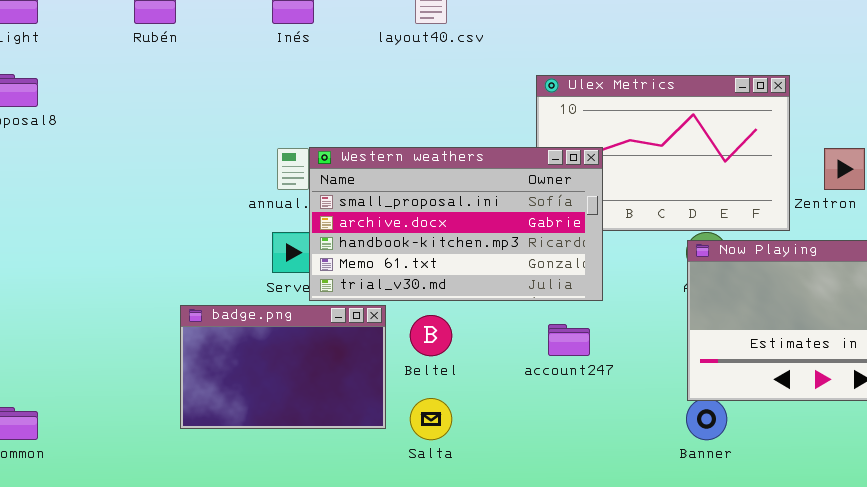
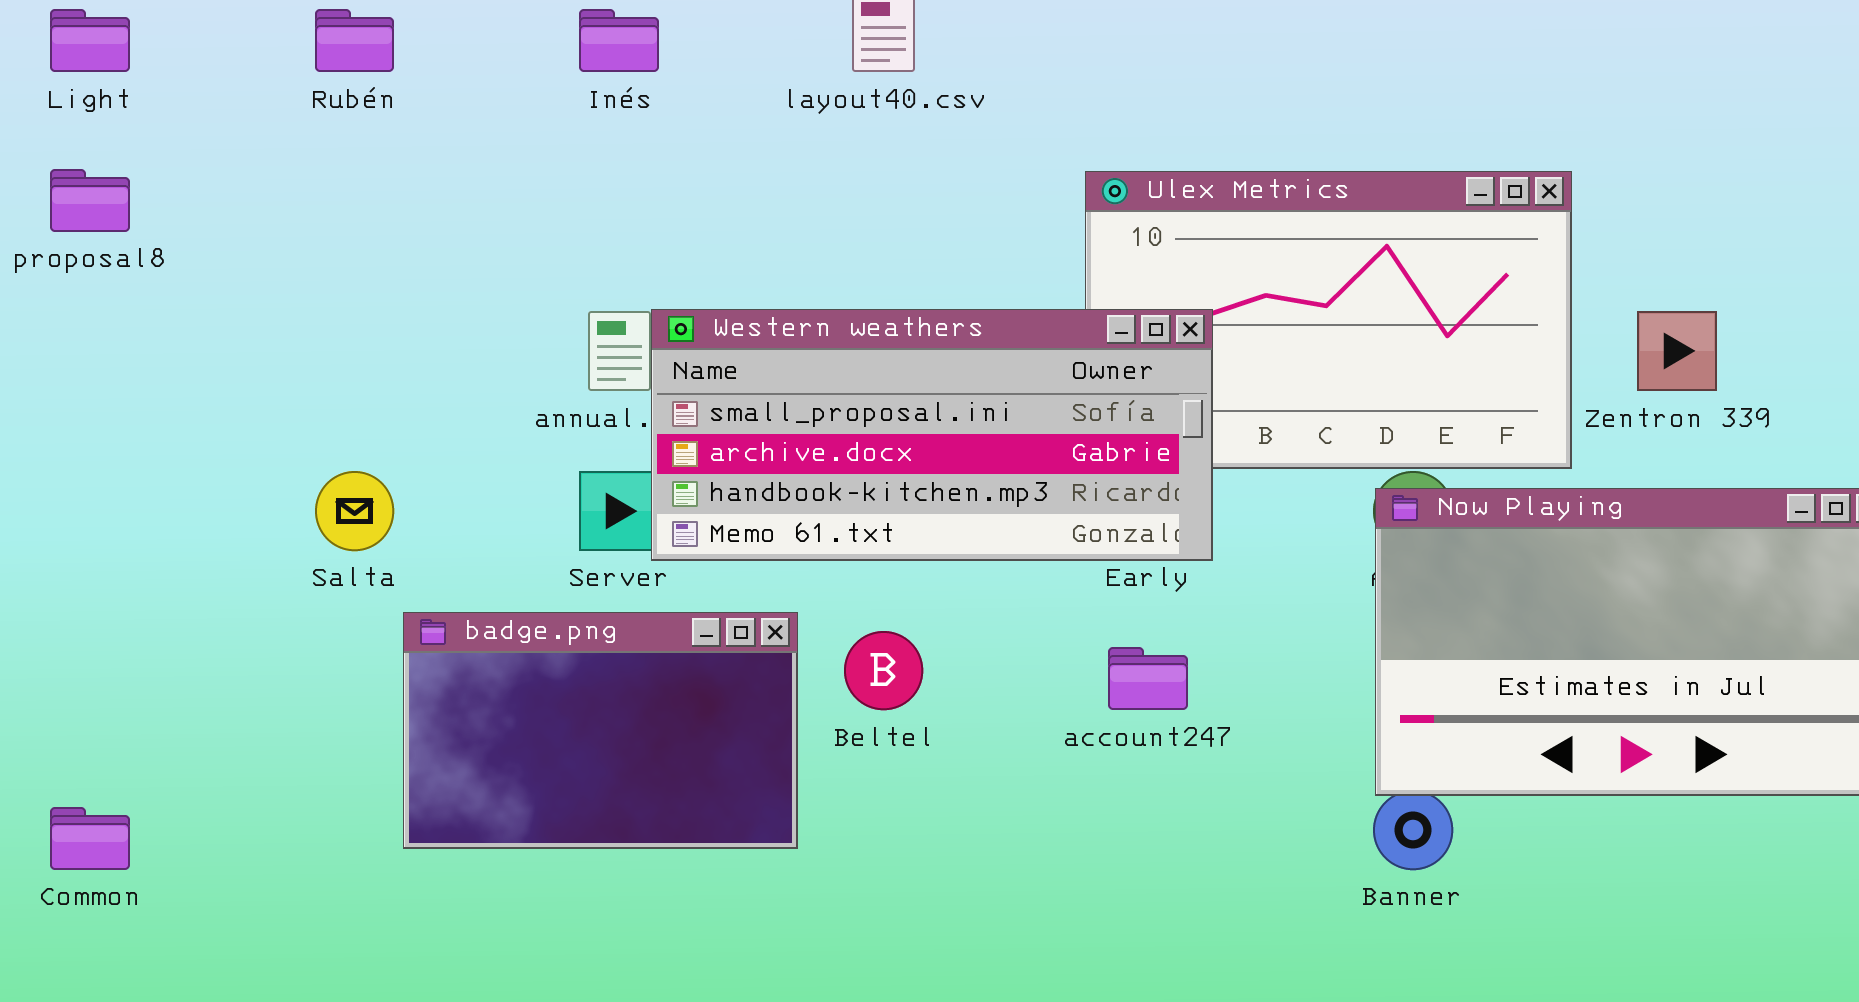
Western weathers: [309,147,603,301] -> [651,309,1213,561], resized
Salta: [410,398,452,440] -> [315,471,394,551], moved

